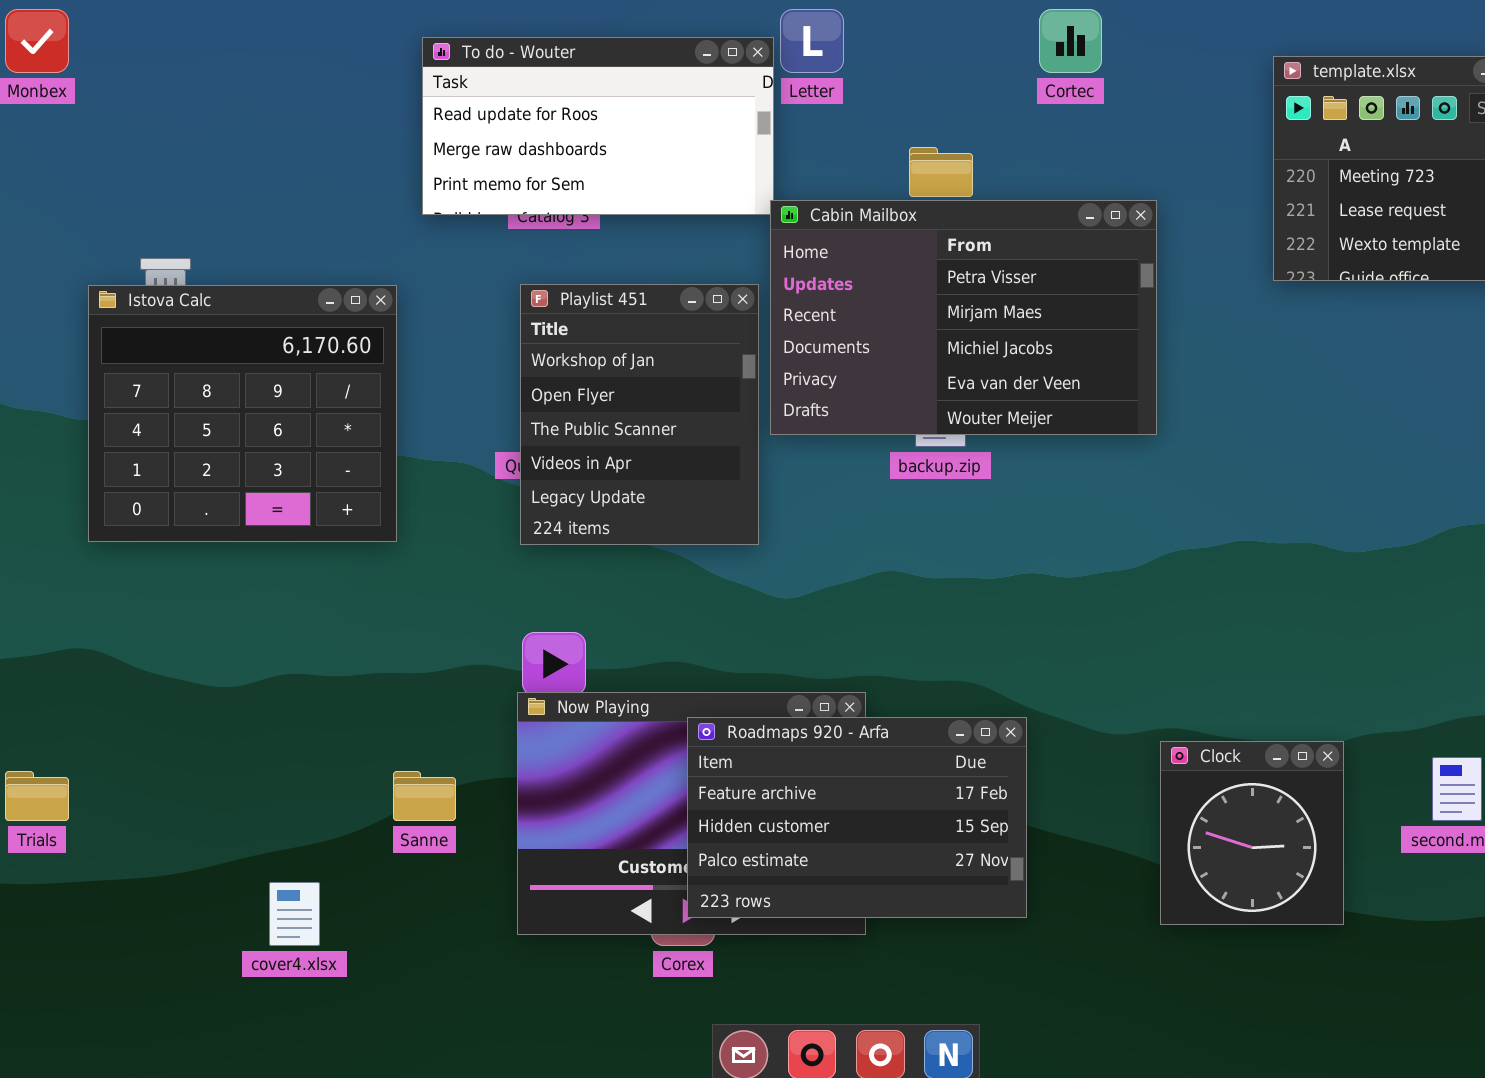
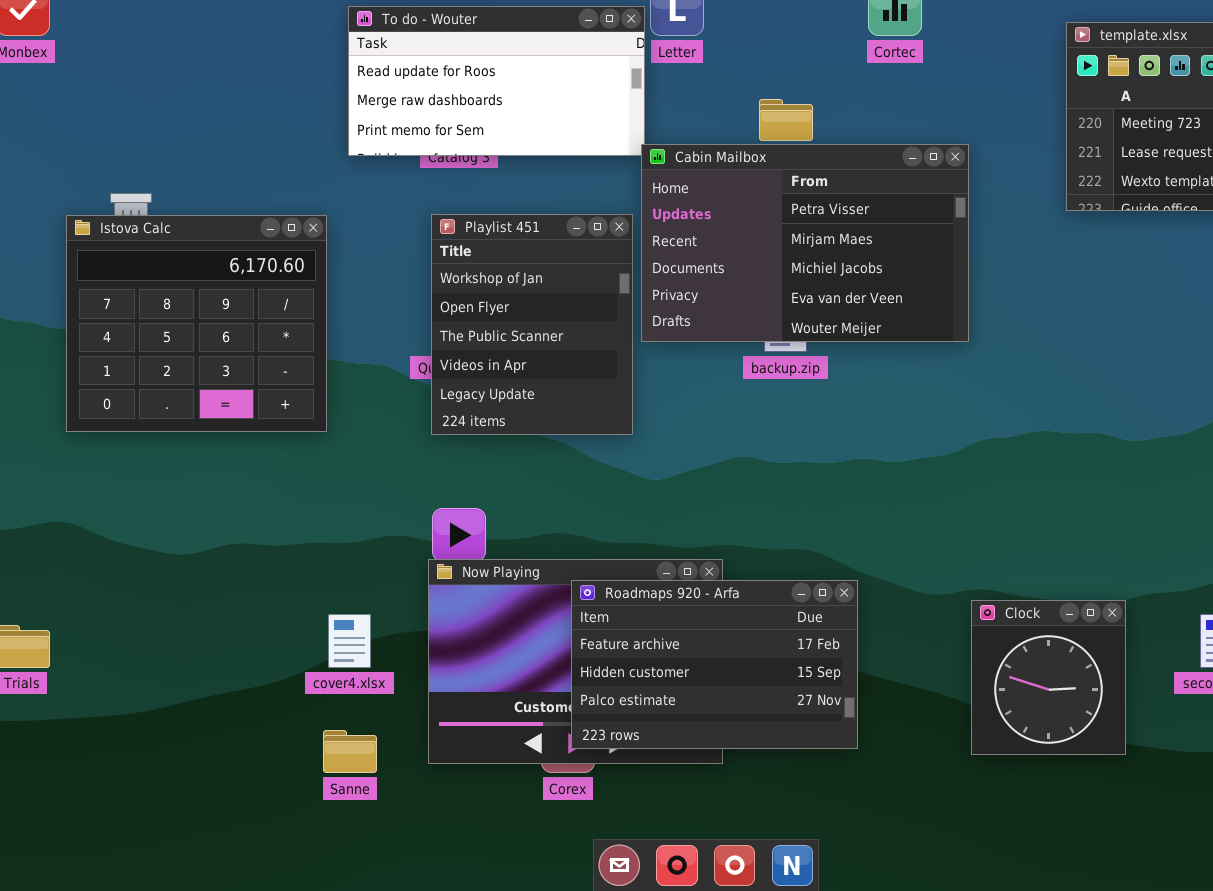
Sanne: [393,771,456,821] -> [323,730,377,773], moved
cover4.xlsx: [269,882,320,946] -> [328,614,371,668], moved

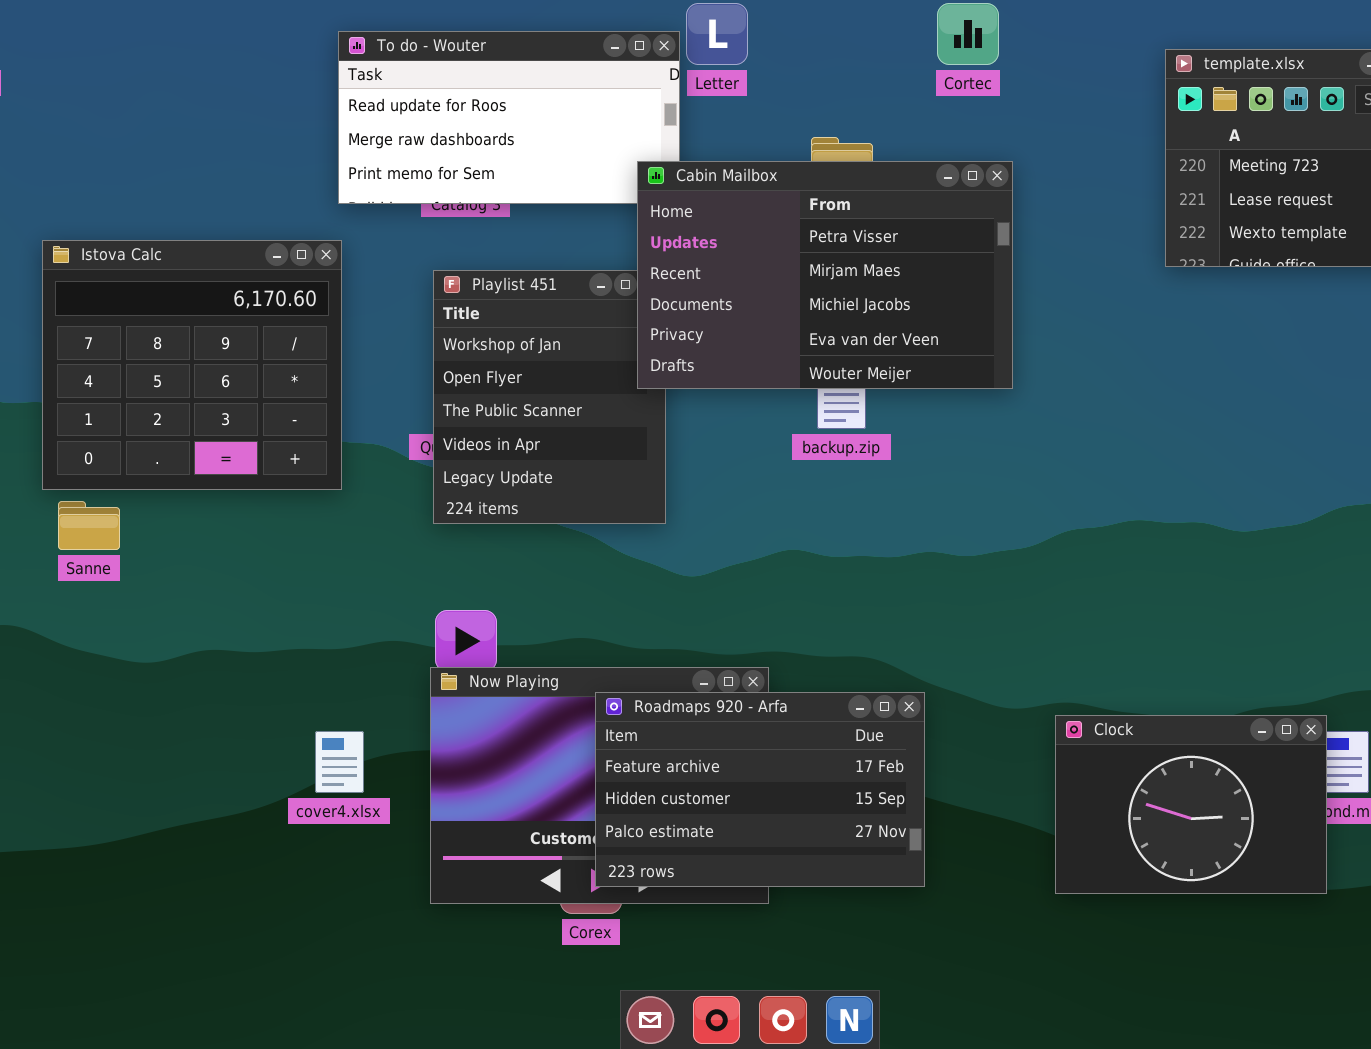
Cabin Mailbox: [641,144,969,342] -> [637,161,1013,389], moved
Istova Calc: [66,215,327,432] -> [42,240,342,490], moved
Clock: [971,600,1126,755] -> [1055,715,1327,894], resized
Sanne: [323,730,377,773] -> [58,501,120,550], moved

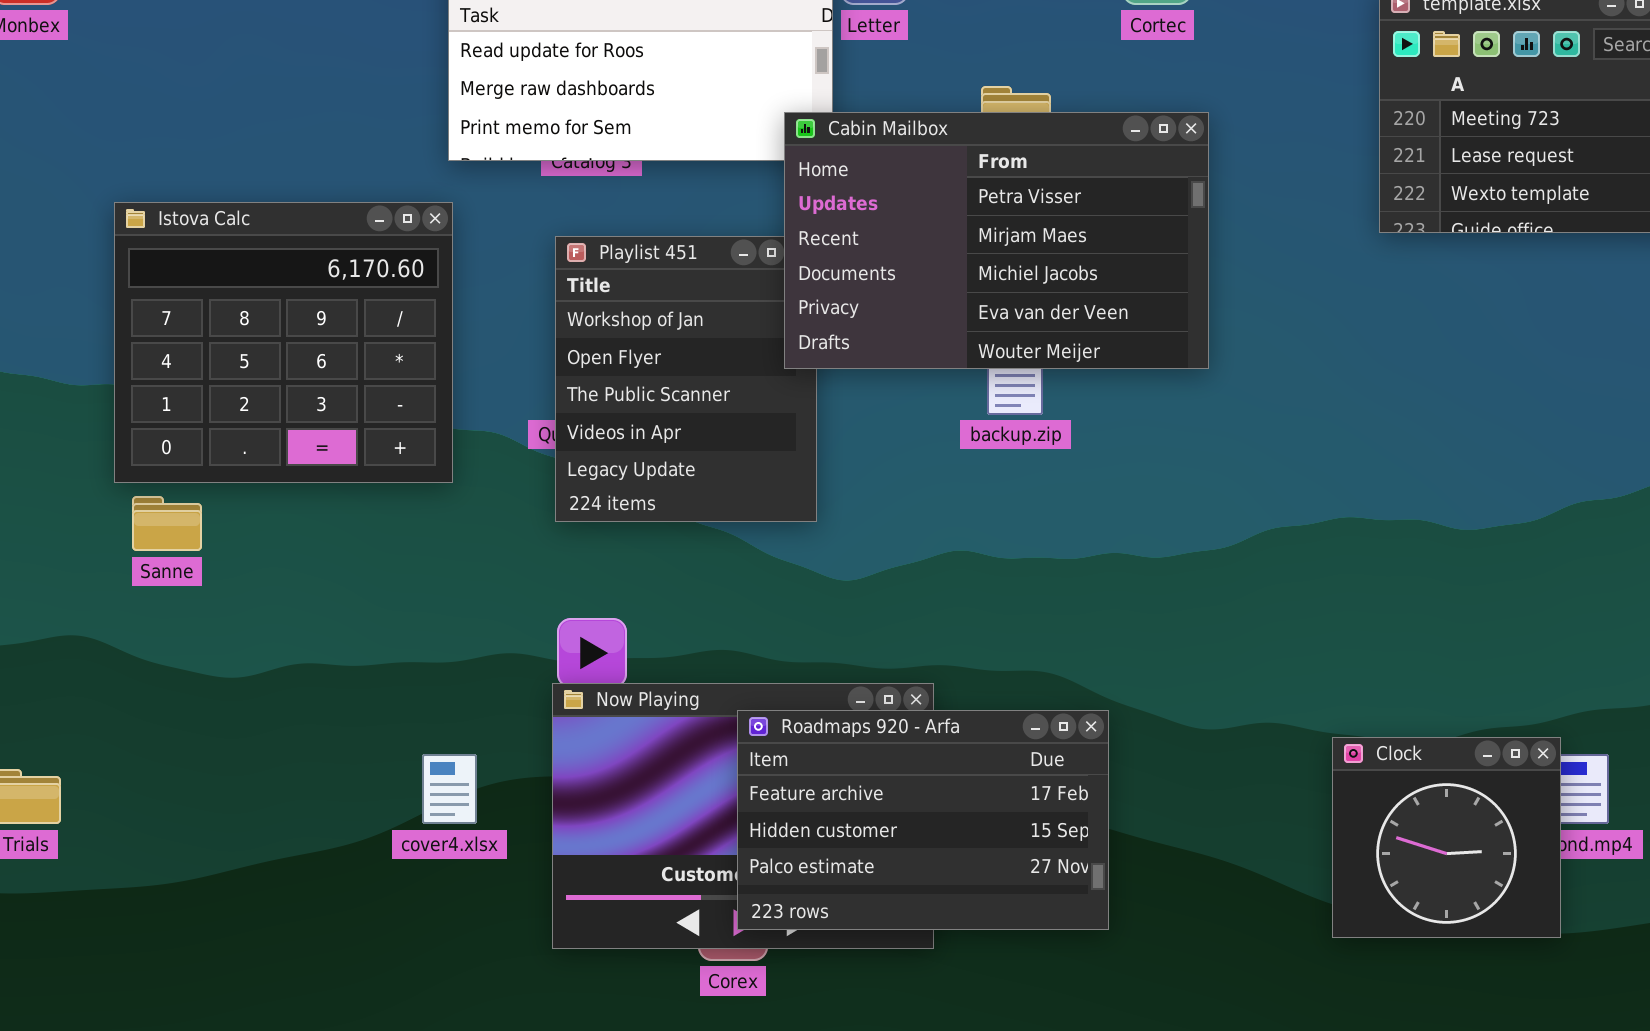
Clock: [1055,715,1327,894] -> [1332,737,1561,938], resized

